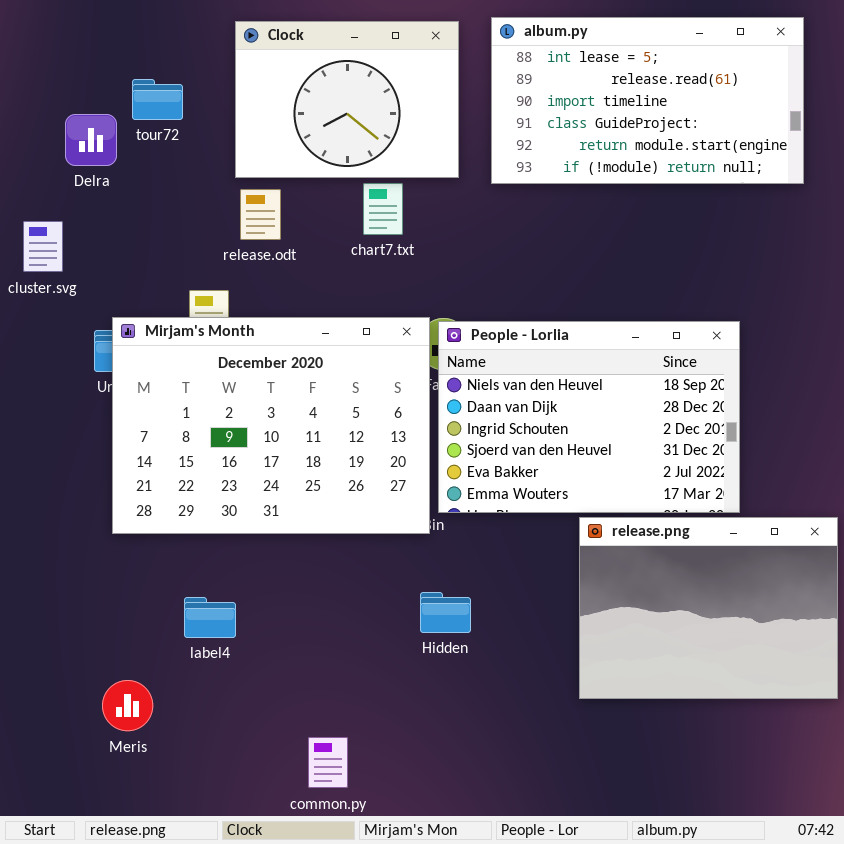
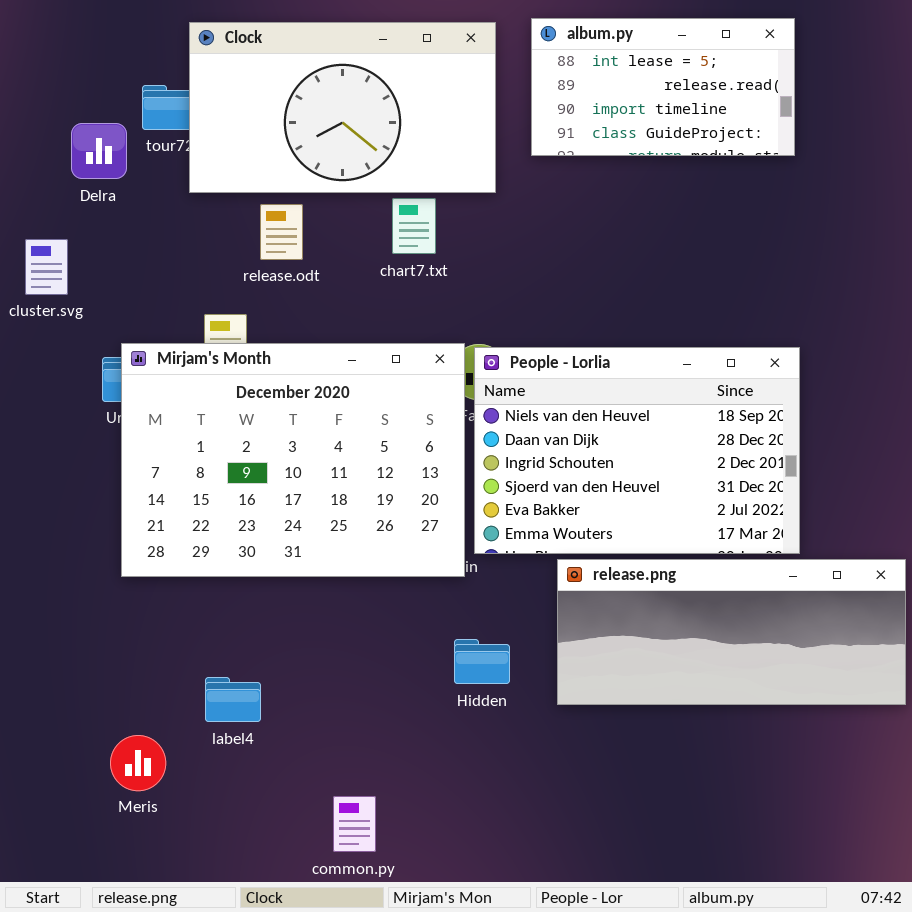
album.py: [491,17,804,184] -> [531,18,795,156], resized
Clock: [235,21,459,178] -> [189,22,496,193], resized
release.png: [579,517,838,699] -> [557,559,906,705], resized
label4: [184,597,236,638] -> [205,677,261,722], moved

